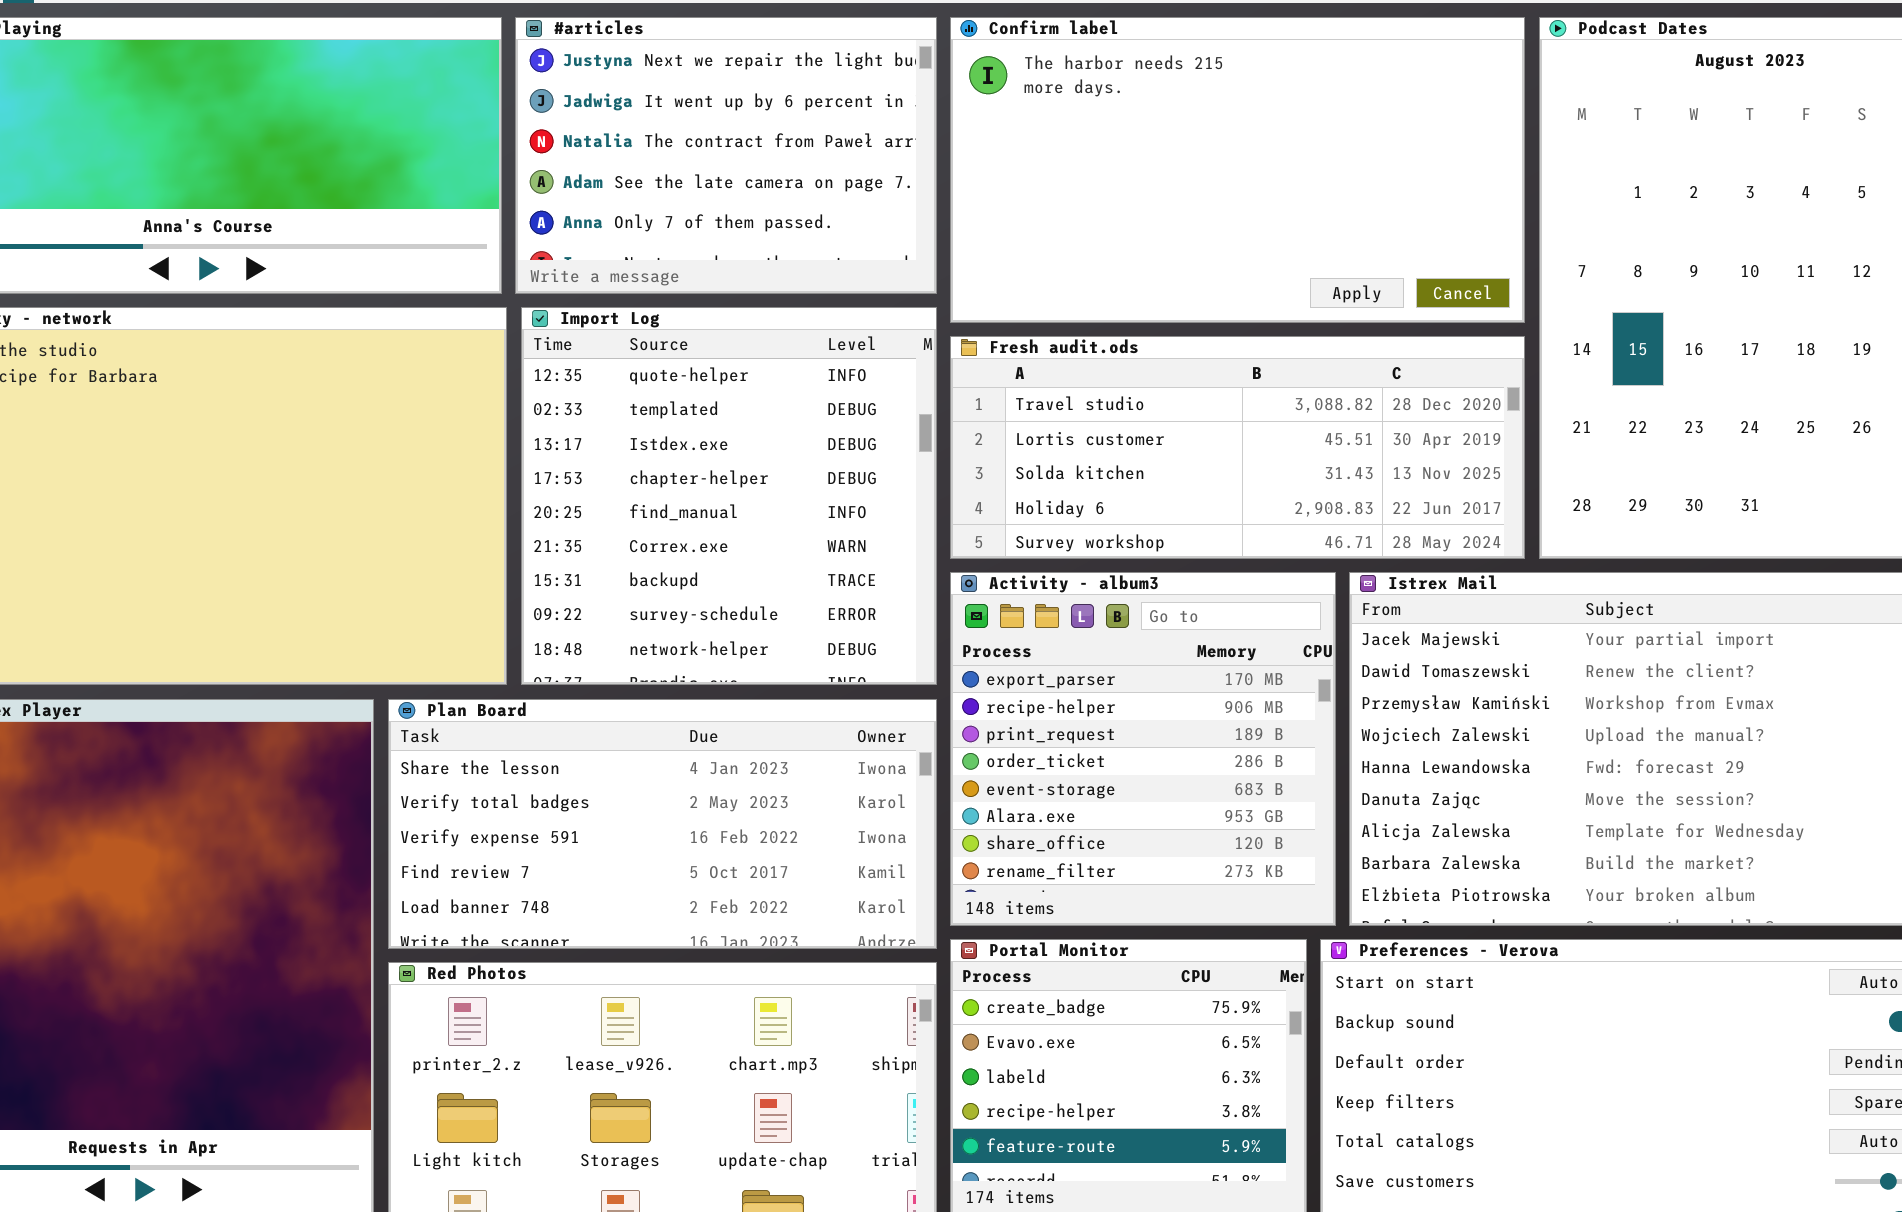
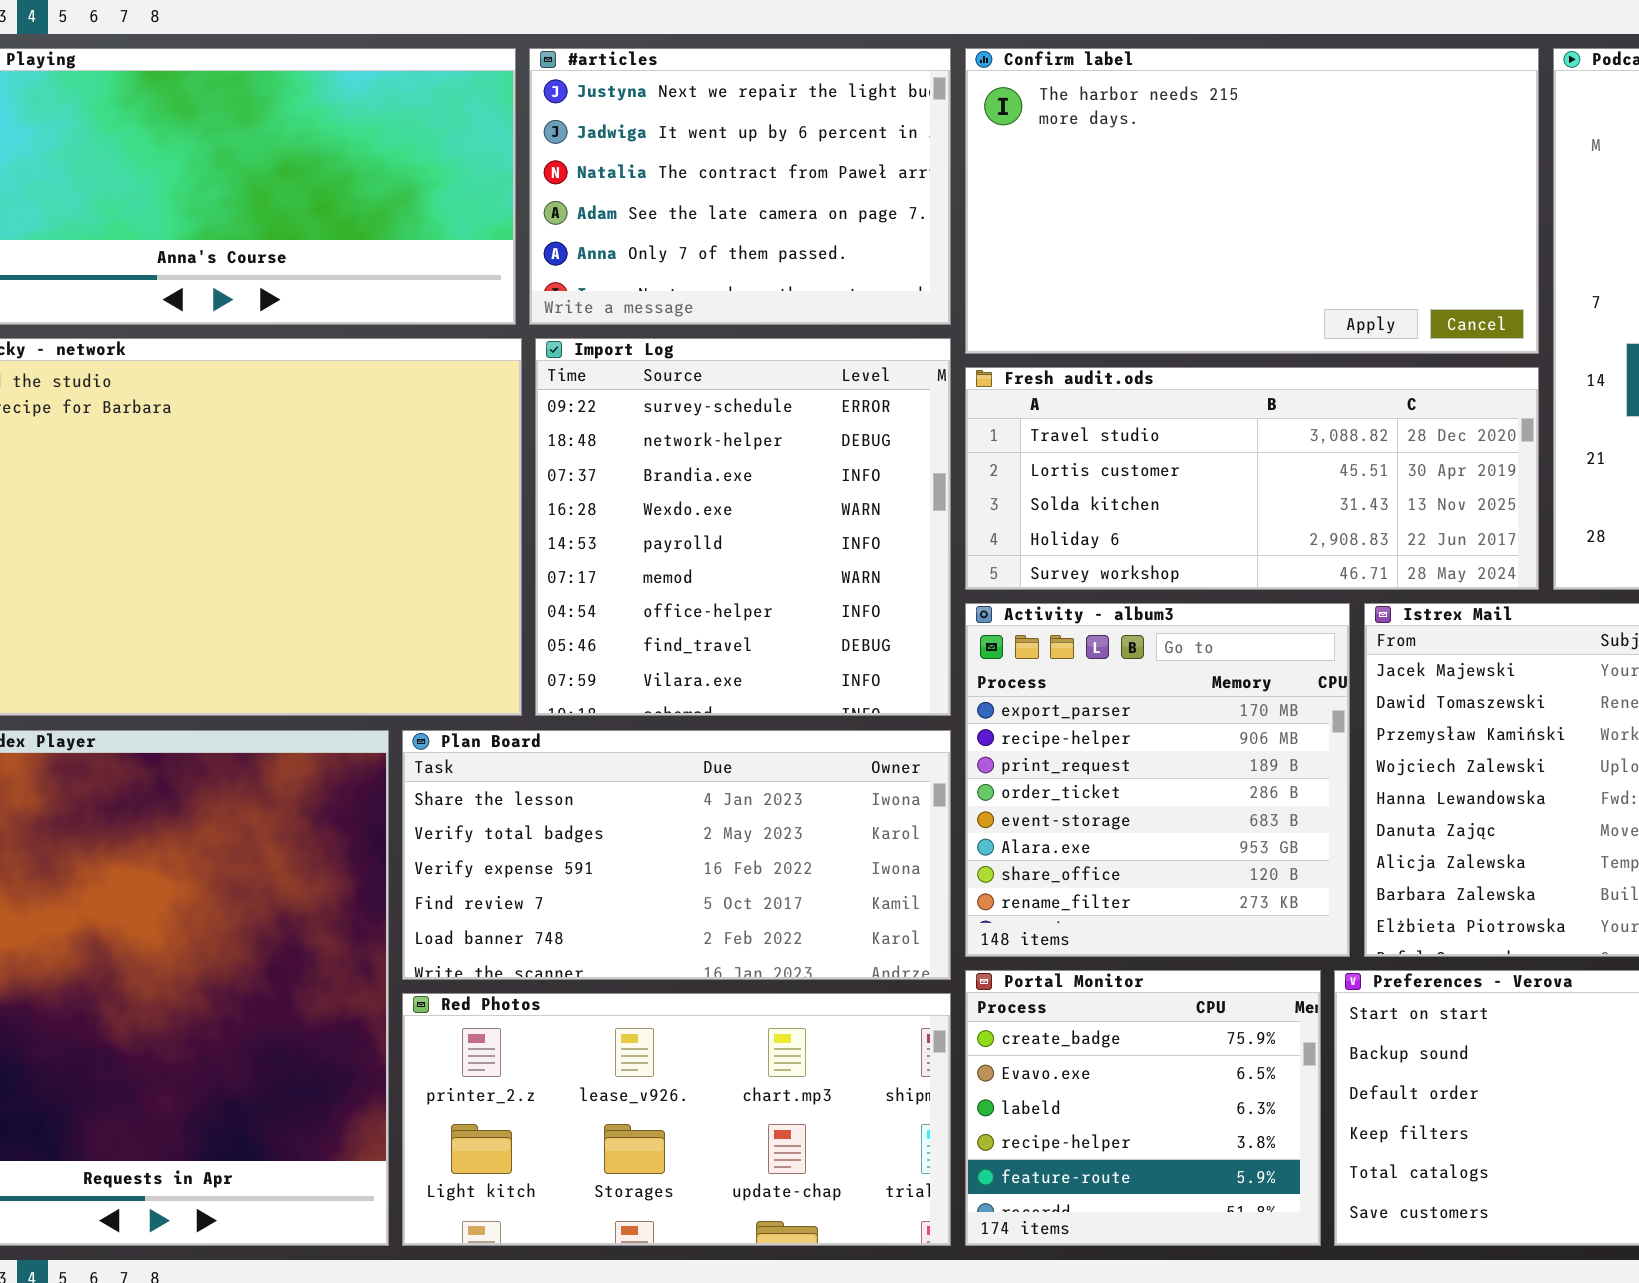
Import Log: [521,307,937,685] -> [535,338,951,716], scrolled down 7 rows

